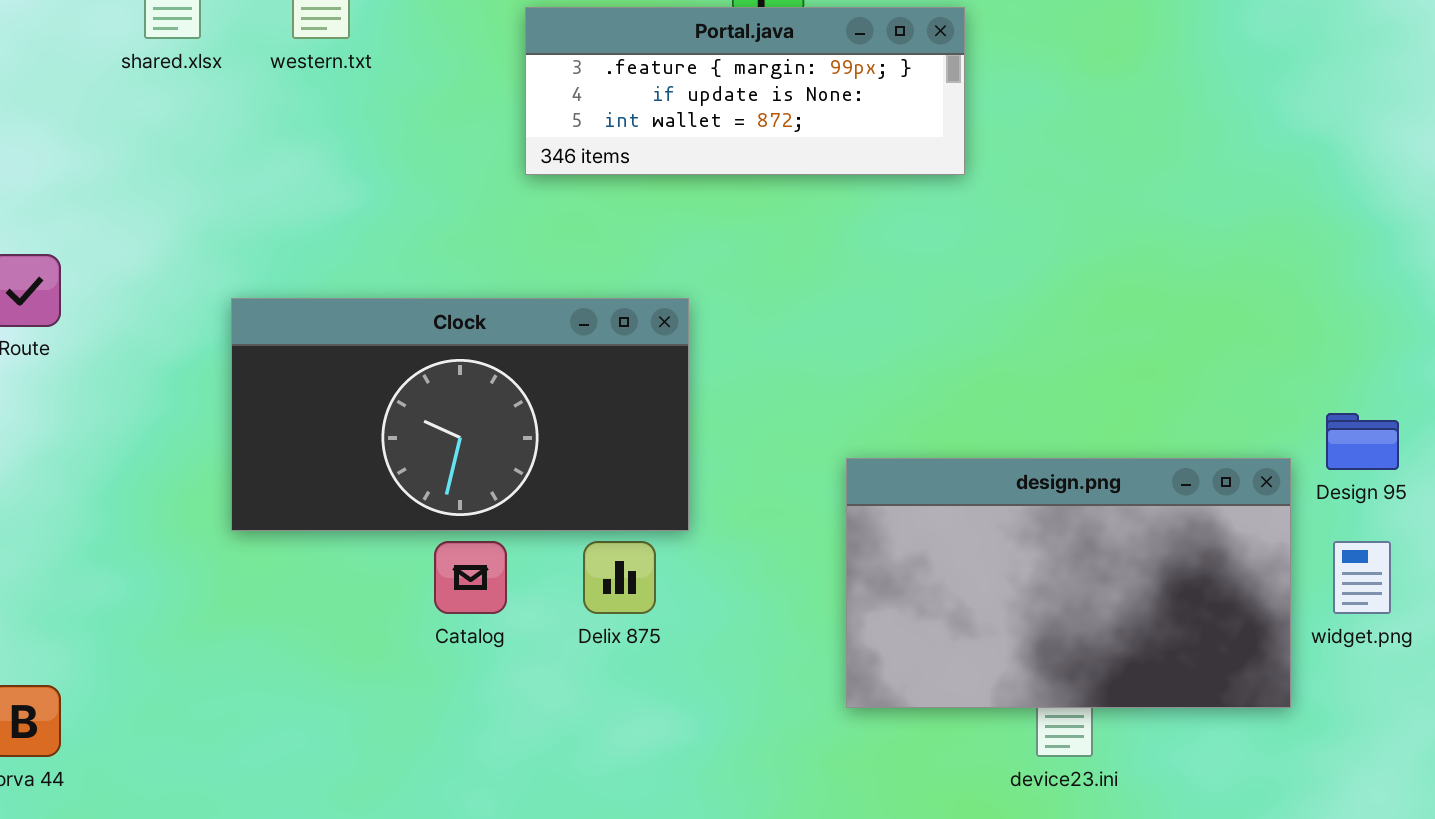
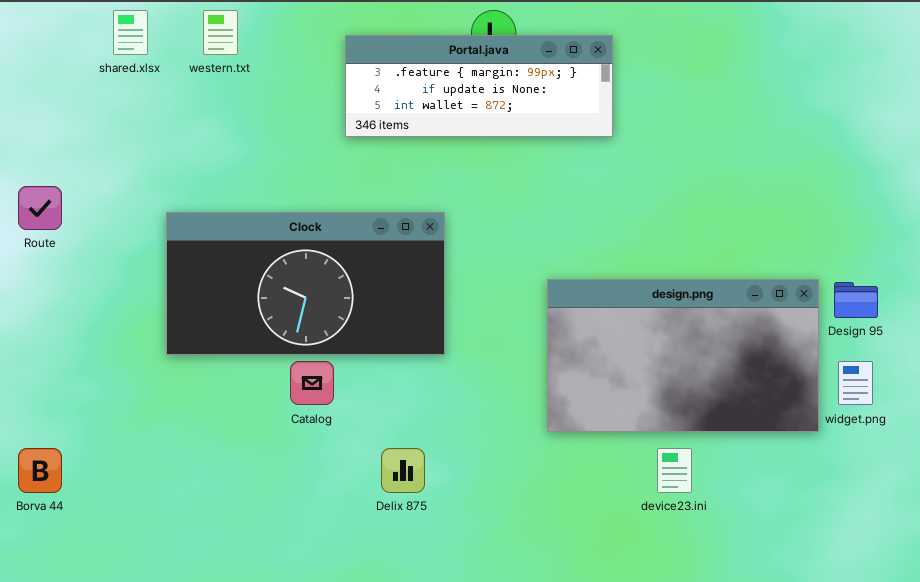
design.png: [846,458,1291,708] -> [547,279,819,432], moved
Delix 875: [583,541,656,614] -> [381,448,425,493], moved

